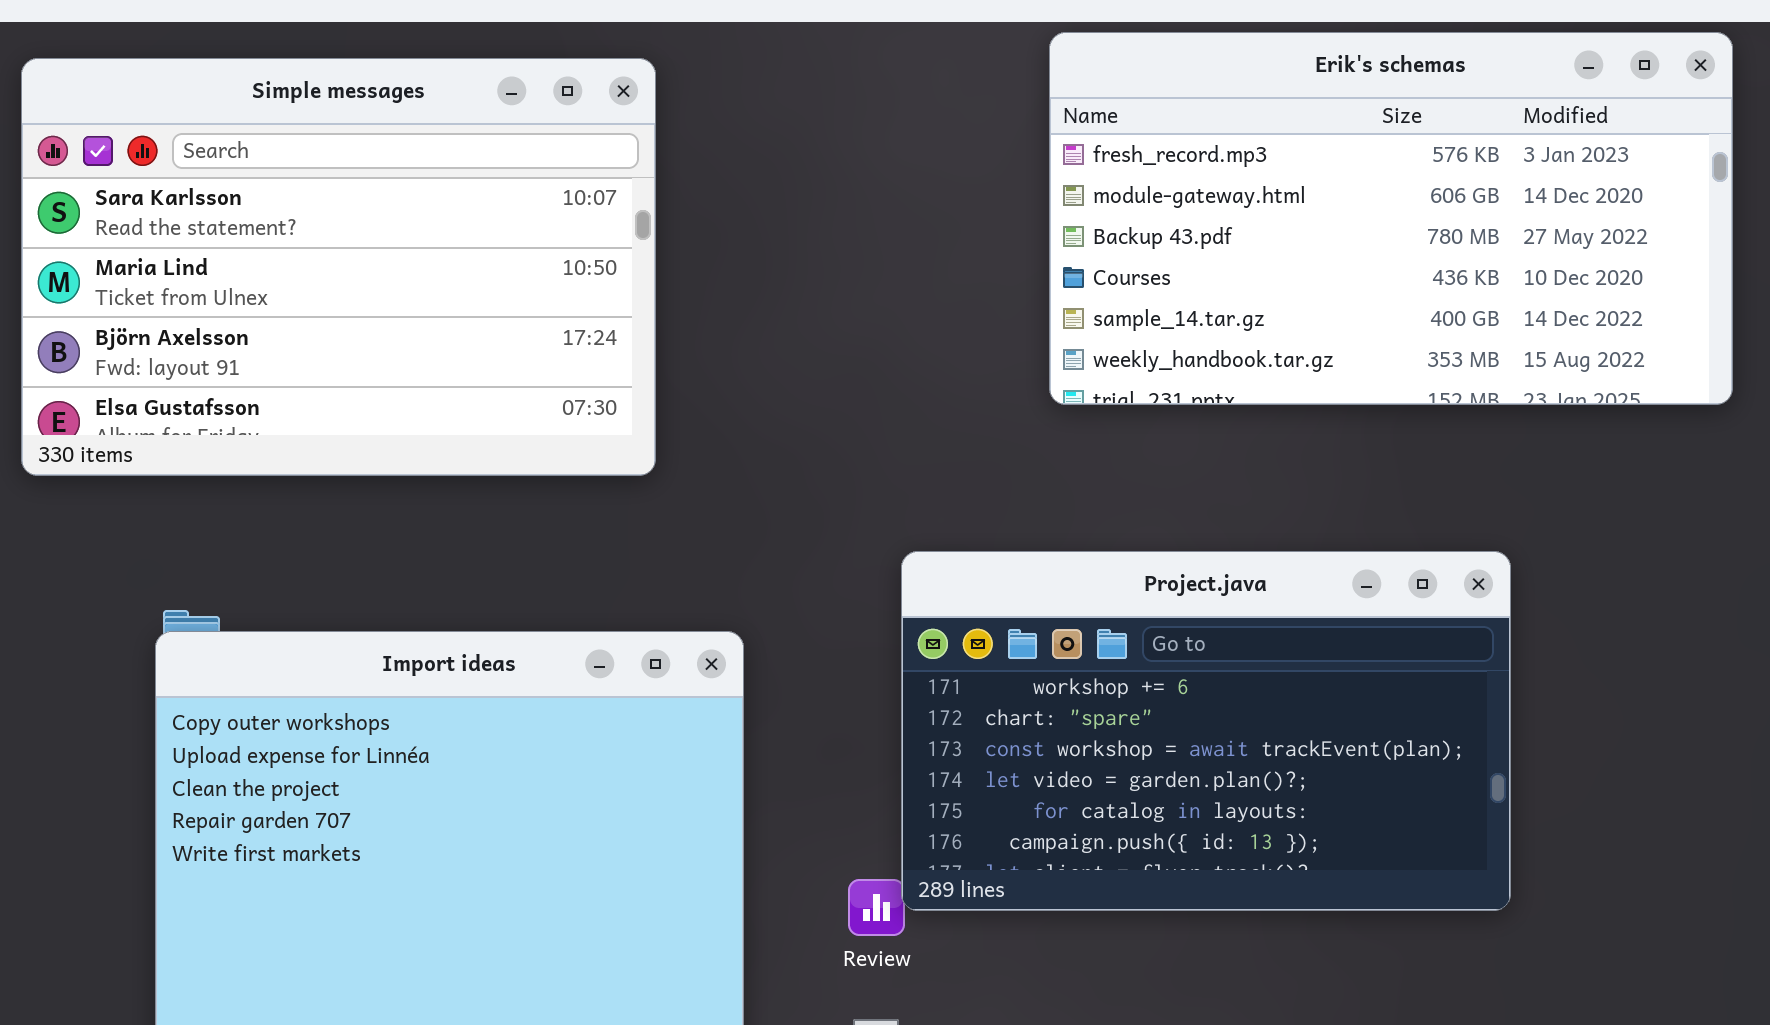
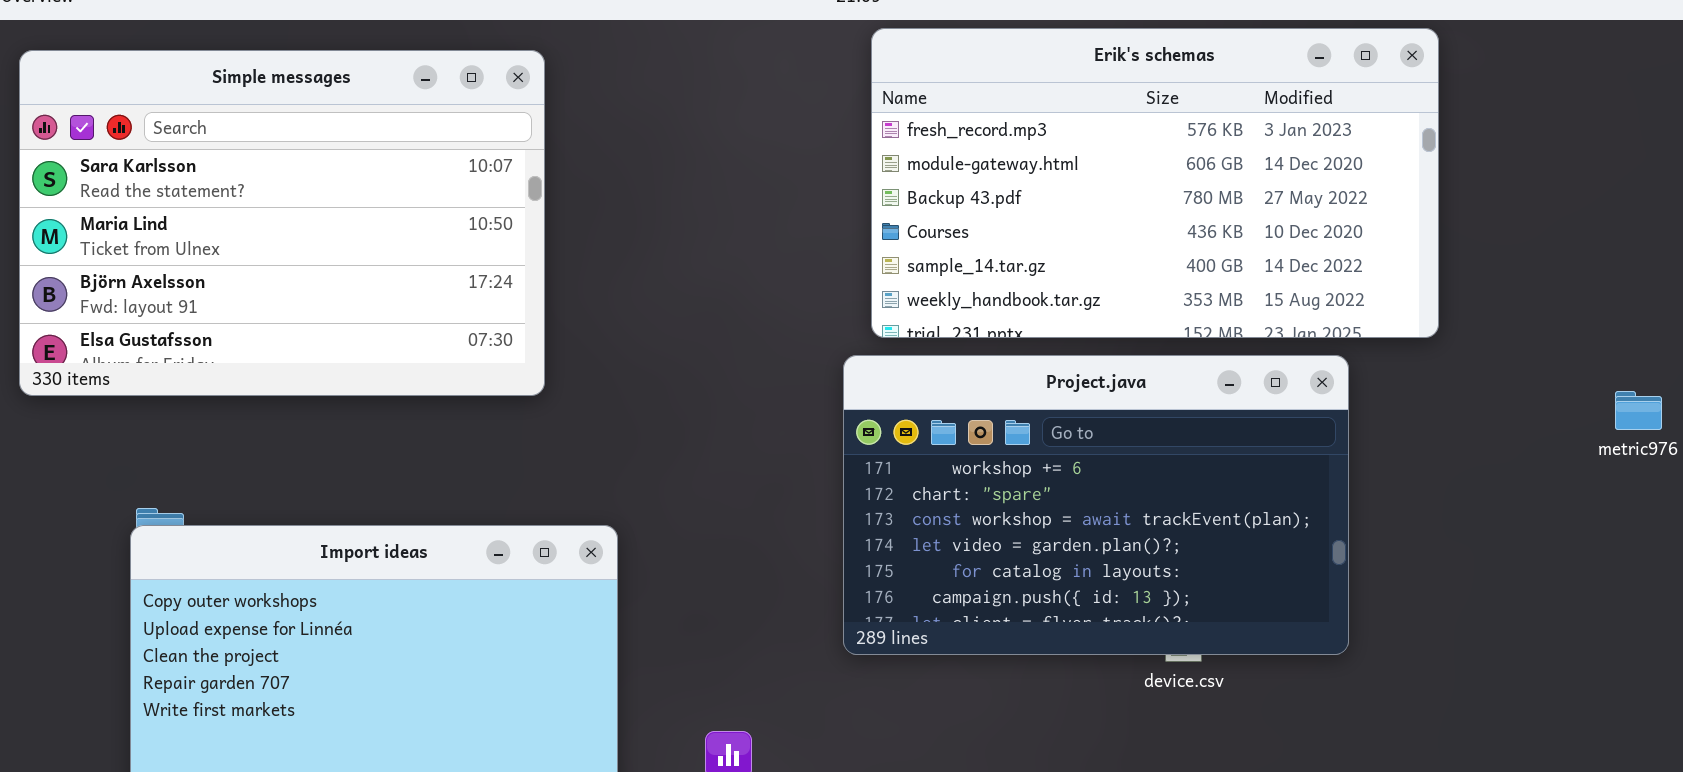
Project.java: [901,551,1511,911] -> [843,355,1349,655], moved

